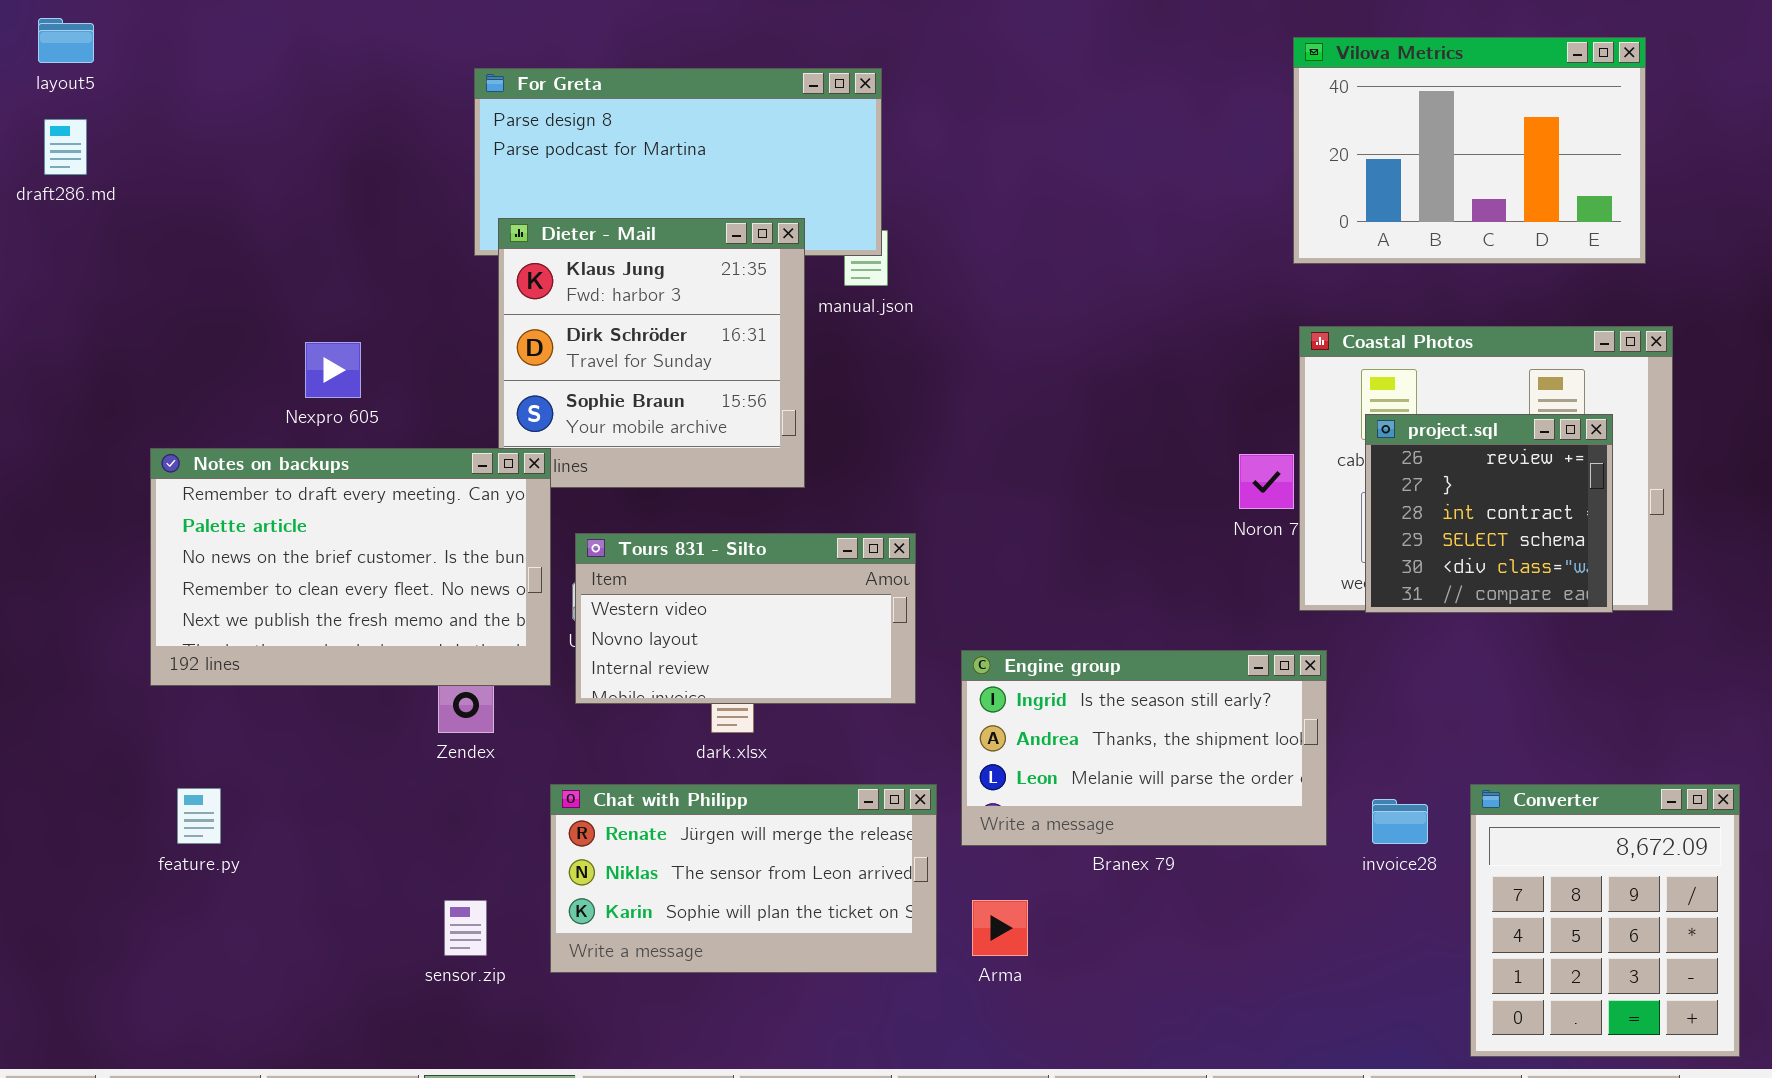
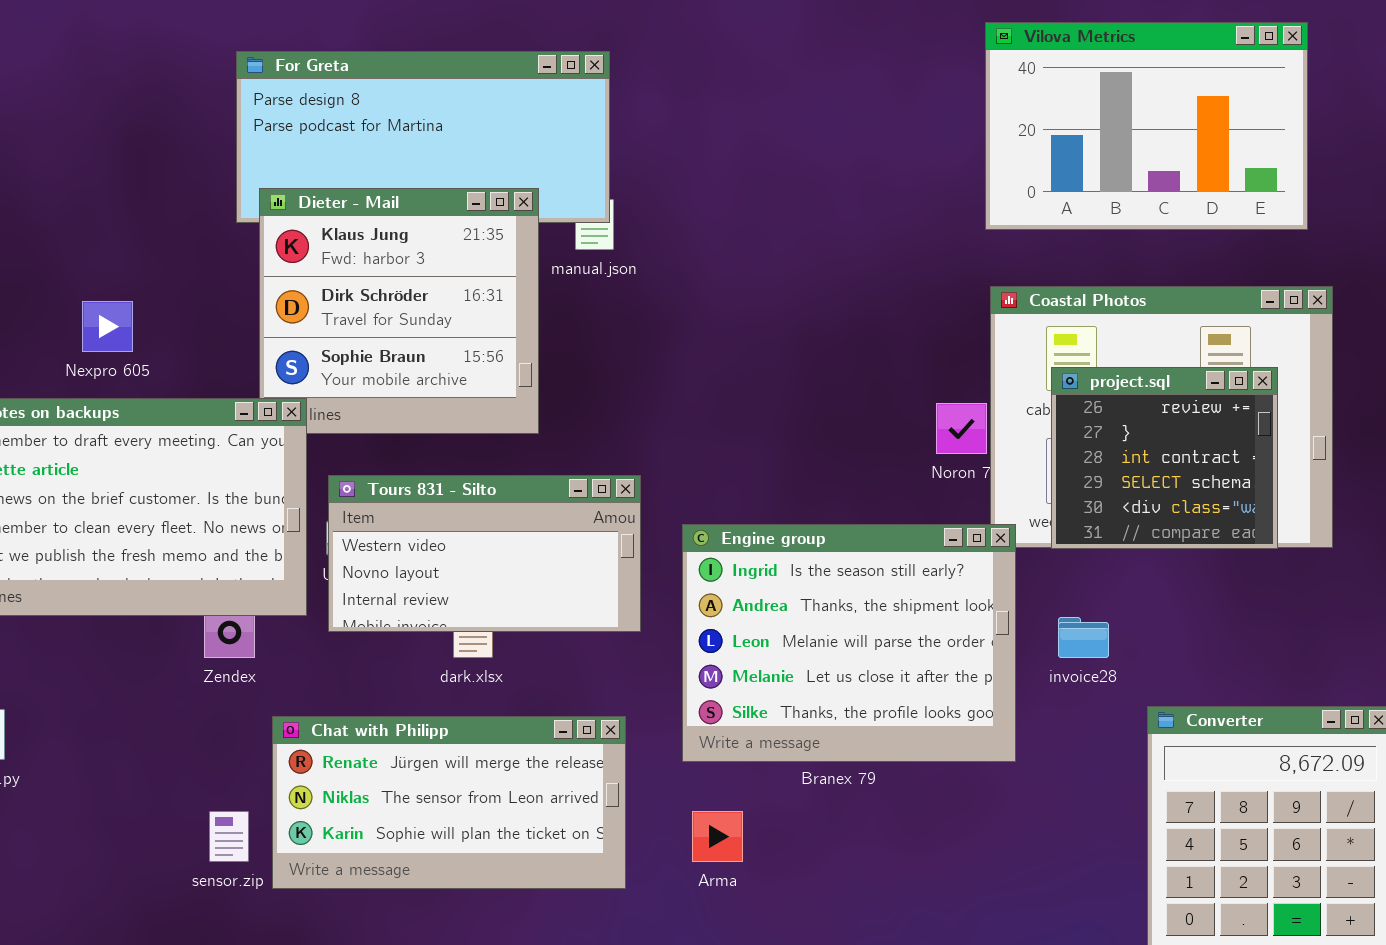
Engine group: [961,650,1327,846] -> [682,524,1016,762], resized
Chat with Philipp: [550,784,937,973] -> [272,716,626,889], moved
invoice28: [1372,799,1428,844] -> [1058,617,1109,658], moved

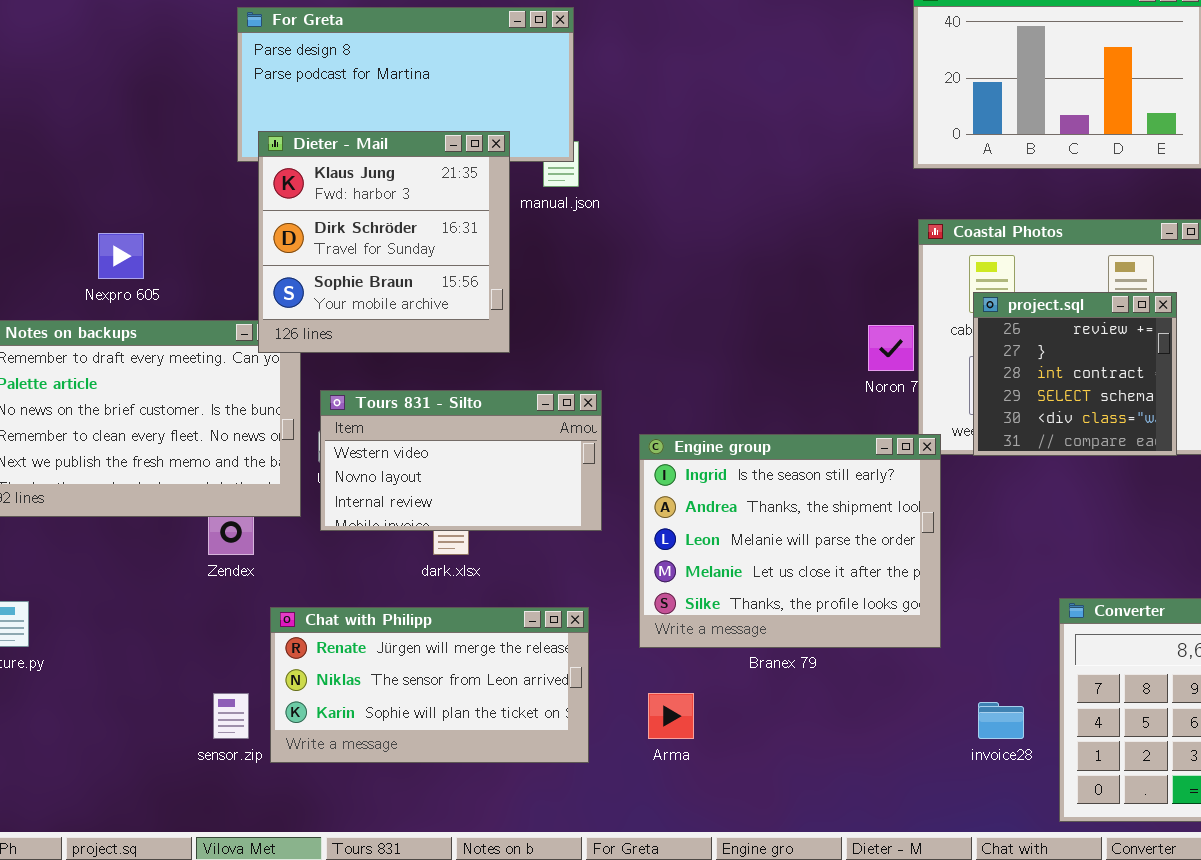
Dieter - Mail: [259,188,539,434] -> [258,131,510,353], raised
invoice28: [1058,617,1109,658] -> [978,702,1024,739], moved

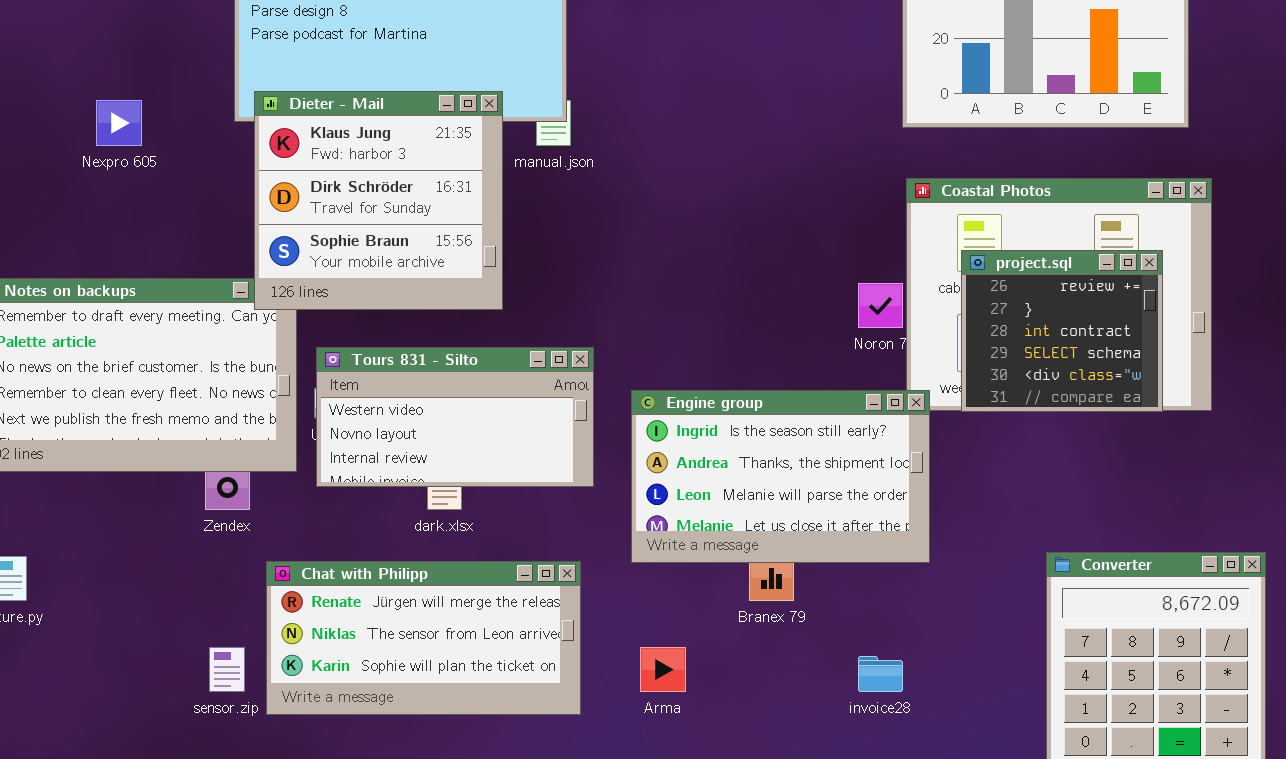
Nexpro 605: [98,233,144,279] -> [96,100,142,146], moved
Engine group: [639,434,941,648] -> [631,390,930,563], resized
invoice28: [978,702,1024,739] -> [858,656,903,692], moved

